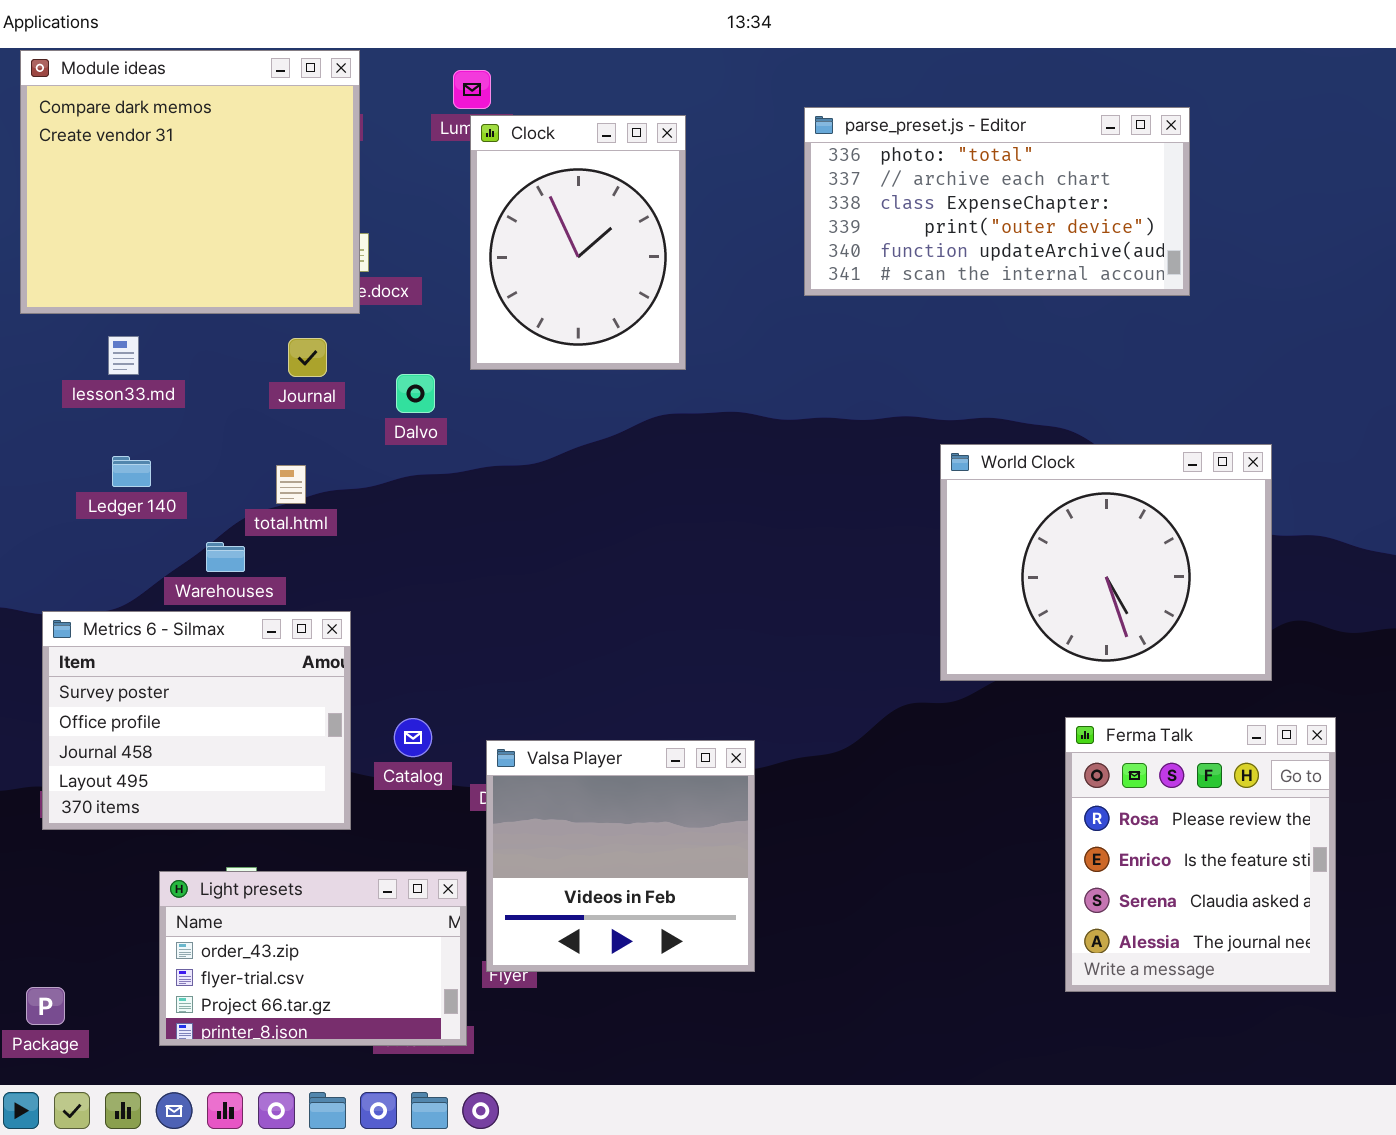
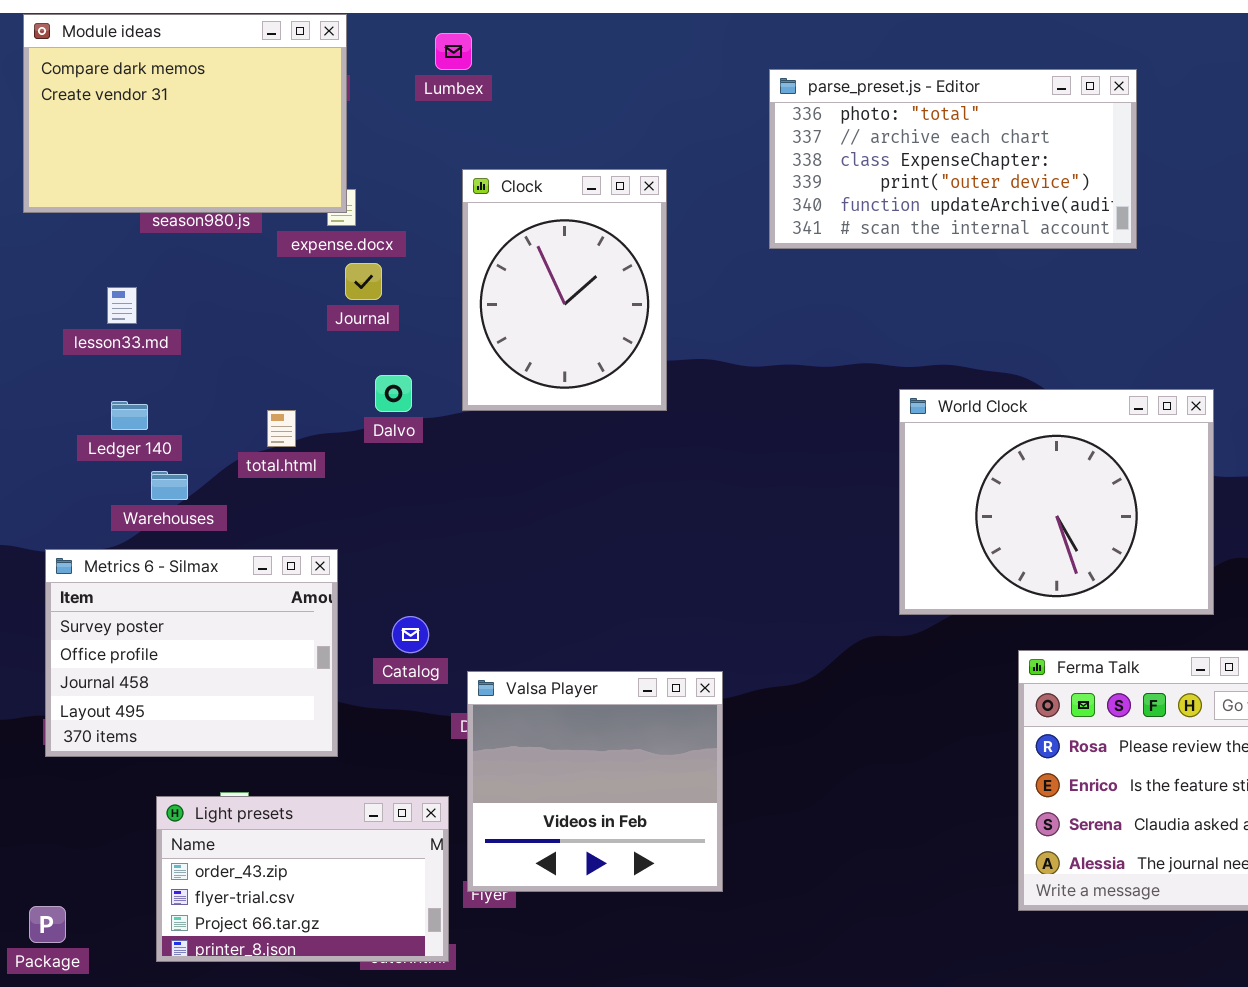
Module ideas: [20,50,360,314] -> [23,14,347,213], resized
Clock: [470,115,686,370] -> [462,169,667,411], moved
Journal: [288,338,327,377] -> [345,263,382,300], moved
Dalvo: [396,374,435,413] -> [375,375,412,412], moved
Warehouses: [206,542,245,572] -> [151,471,188,500], moved
Catalog: [394,718,432,757] -> [392,616,429,653], moved

